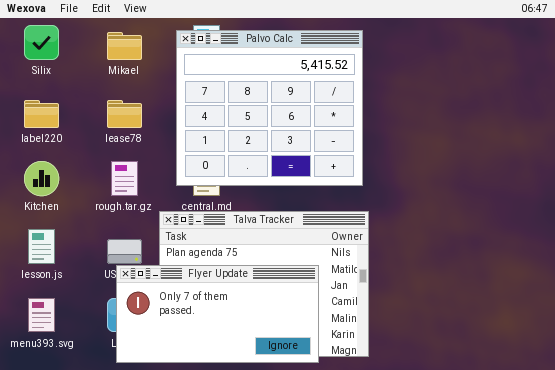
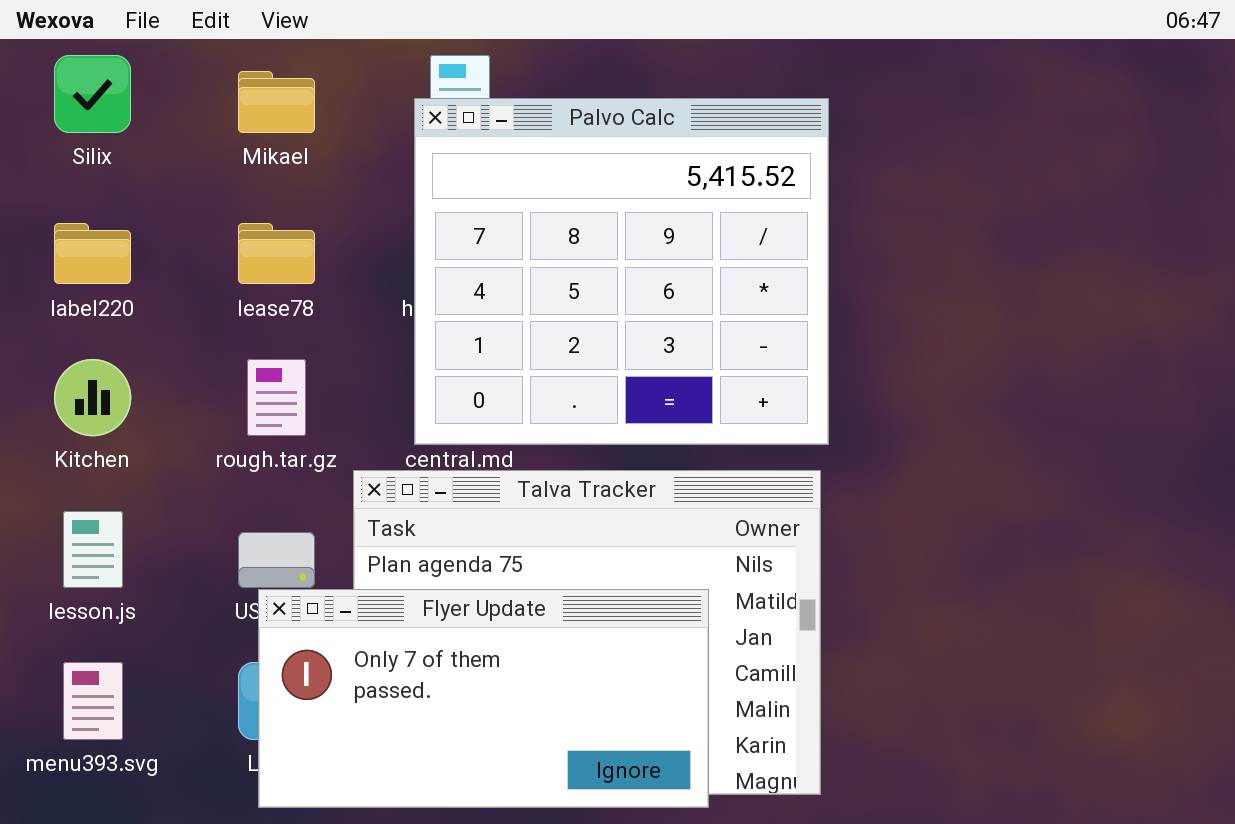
Palvo Calc: [176,30,363,186] -> [414,98,829,445], moved

